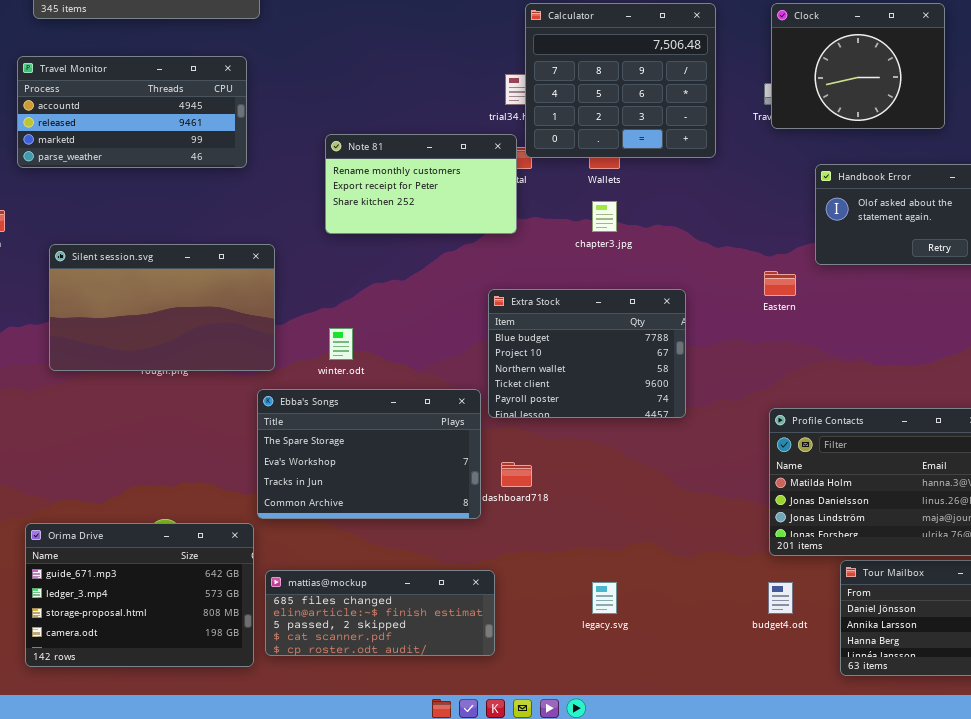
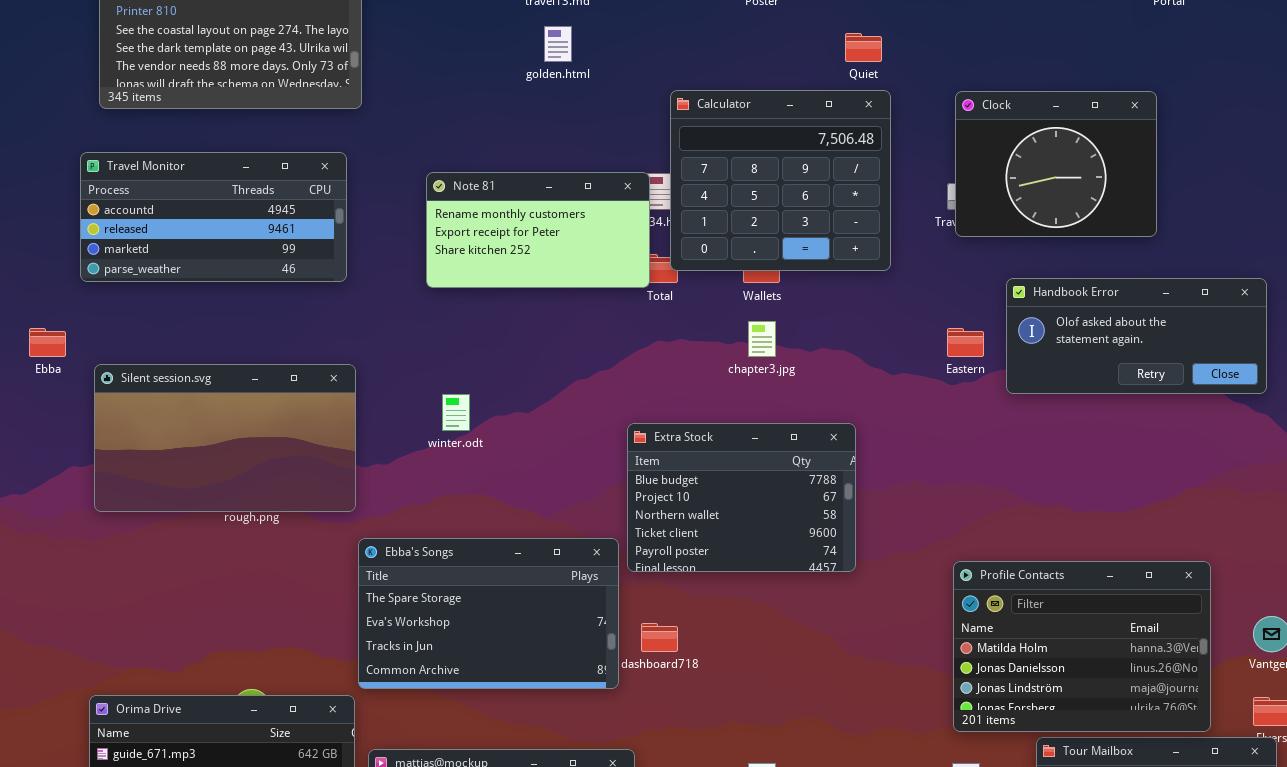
Note 81: [325,134,517,234] -> [426,172,650,288], moved
Silent session.svg: [49,244,275,371] -> [94,364,356,512], moved
Eastern: [764,271,796,296] -> [947,328,984,357], moved
winter.odt: [329,328,353,360] -> [442,394,470,431], moved

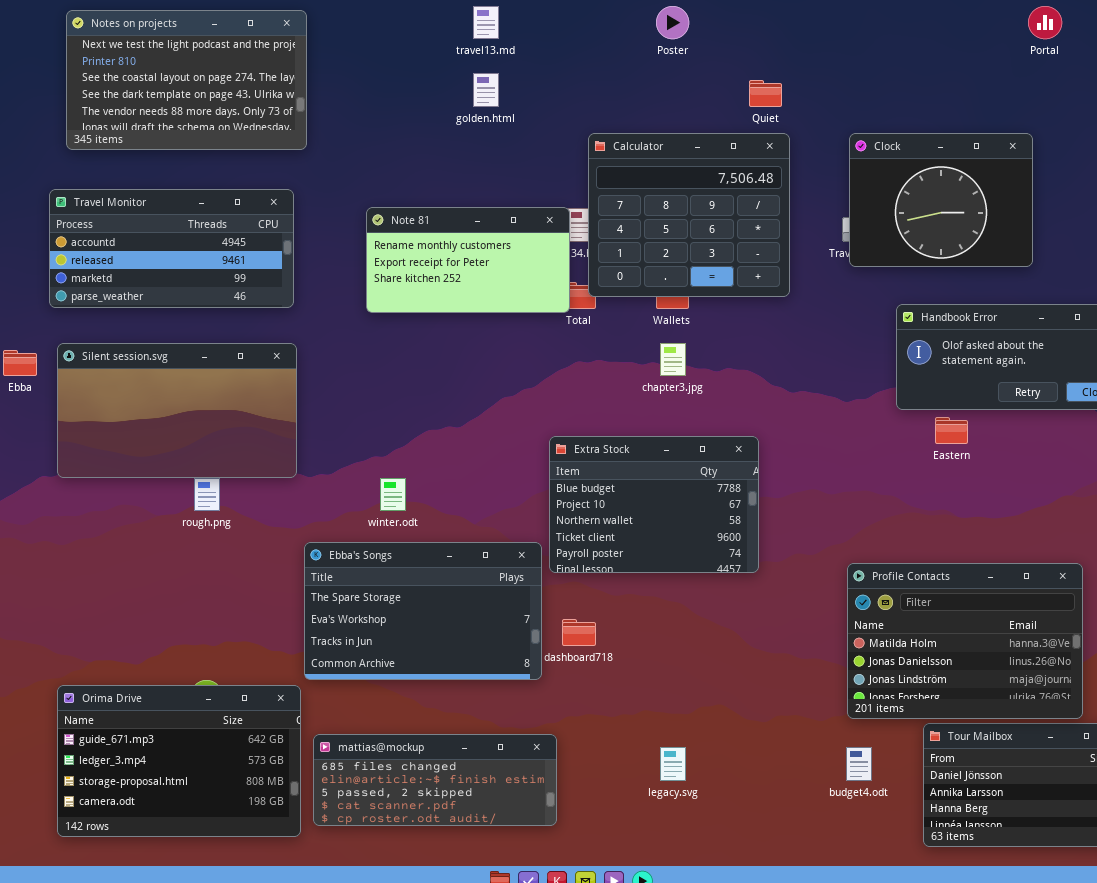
Eastern: [947,328,984,357] -> [935,417,968,444], moved
Silent session.svg: [94,364,356,512] -> [57,343,297,478], moved
winter.odt: [442,394,470,431] -> [380,478,406,511], moved

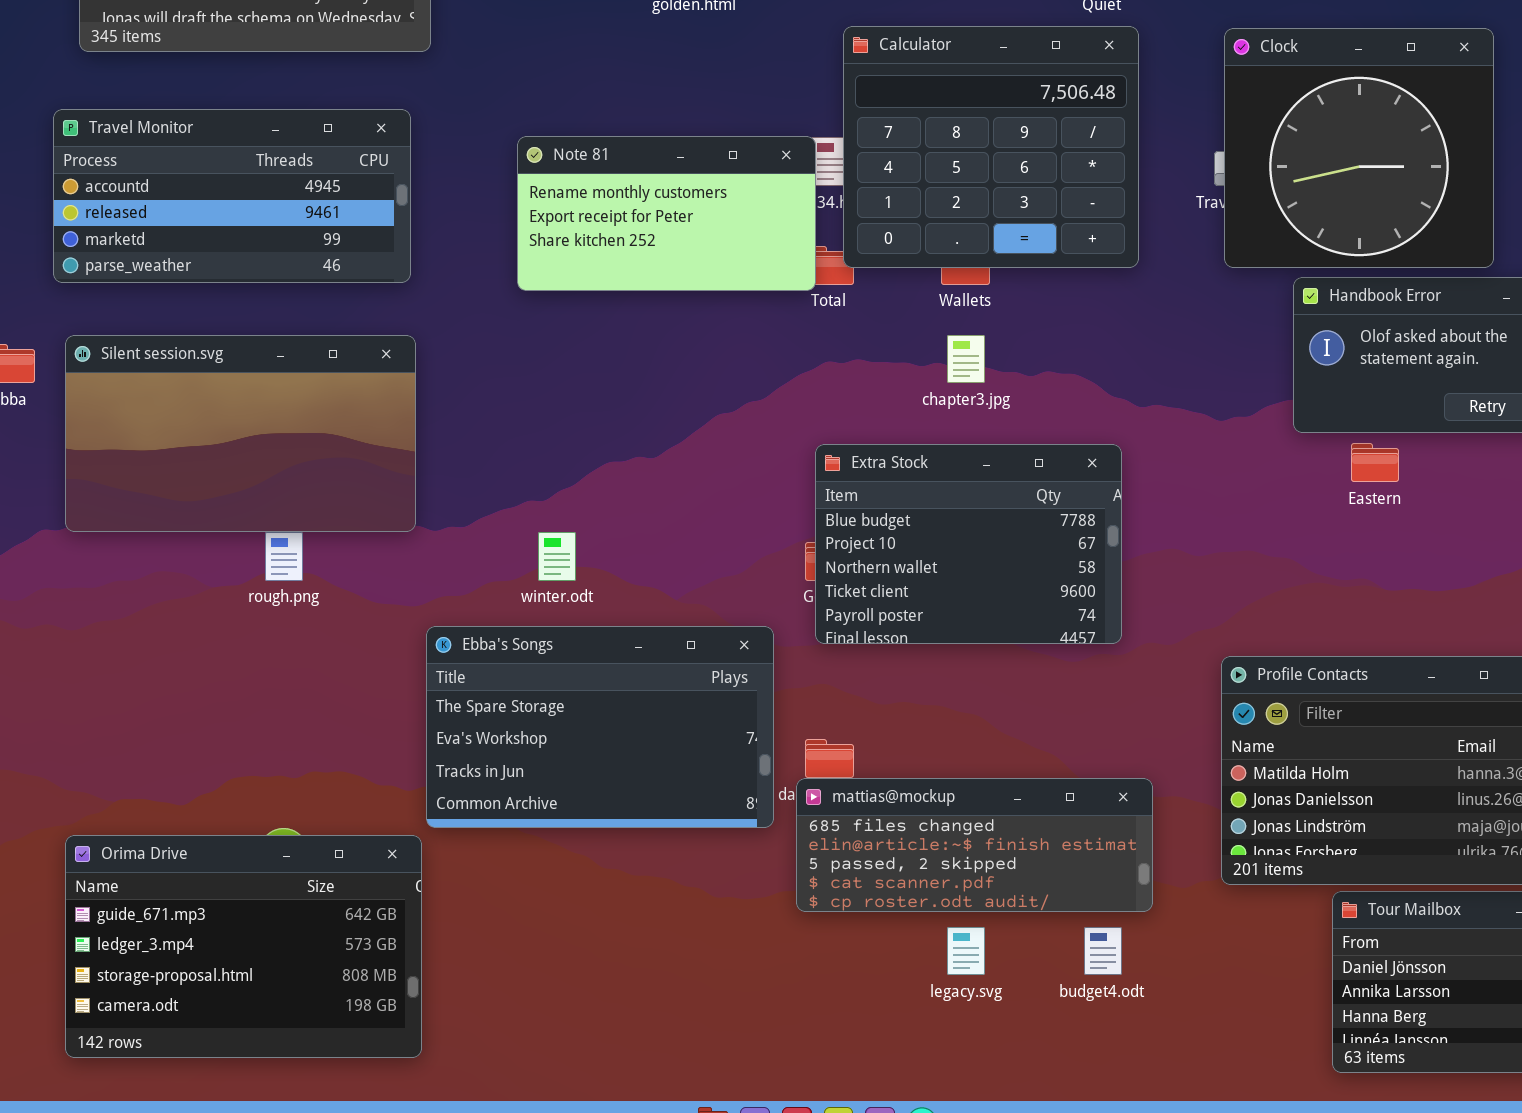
Clock: [849,133,1033,267] -> [1224,28,1494,268], resized
Extra Stock: [549,436,759,573] -> [815,444,1122,644], moved
mattias@mockup: [313,734,557,826] -> [796,778,1153,912], moved
budget4.odt: [846,747,872,781] -> [1084,927,1122,975], moved

